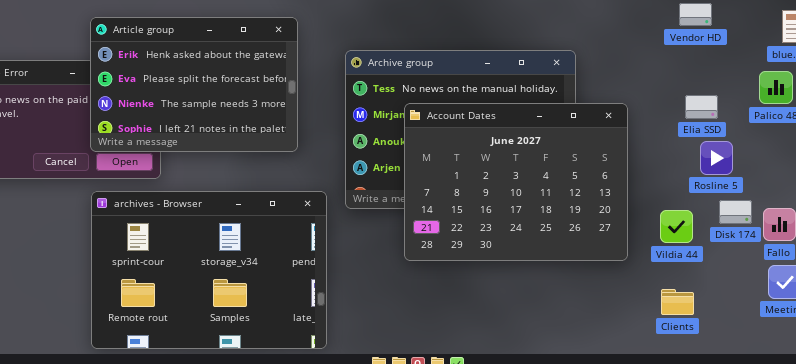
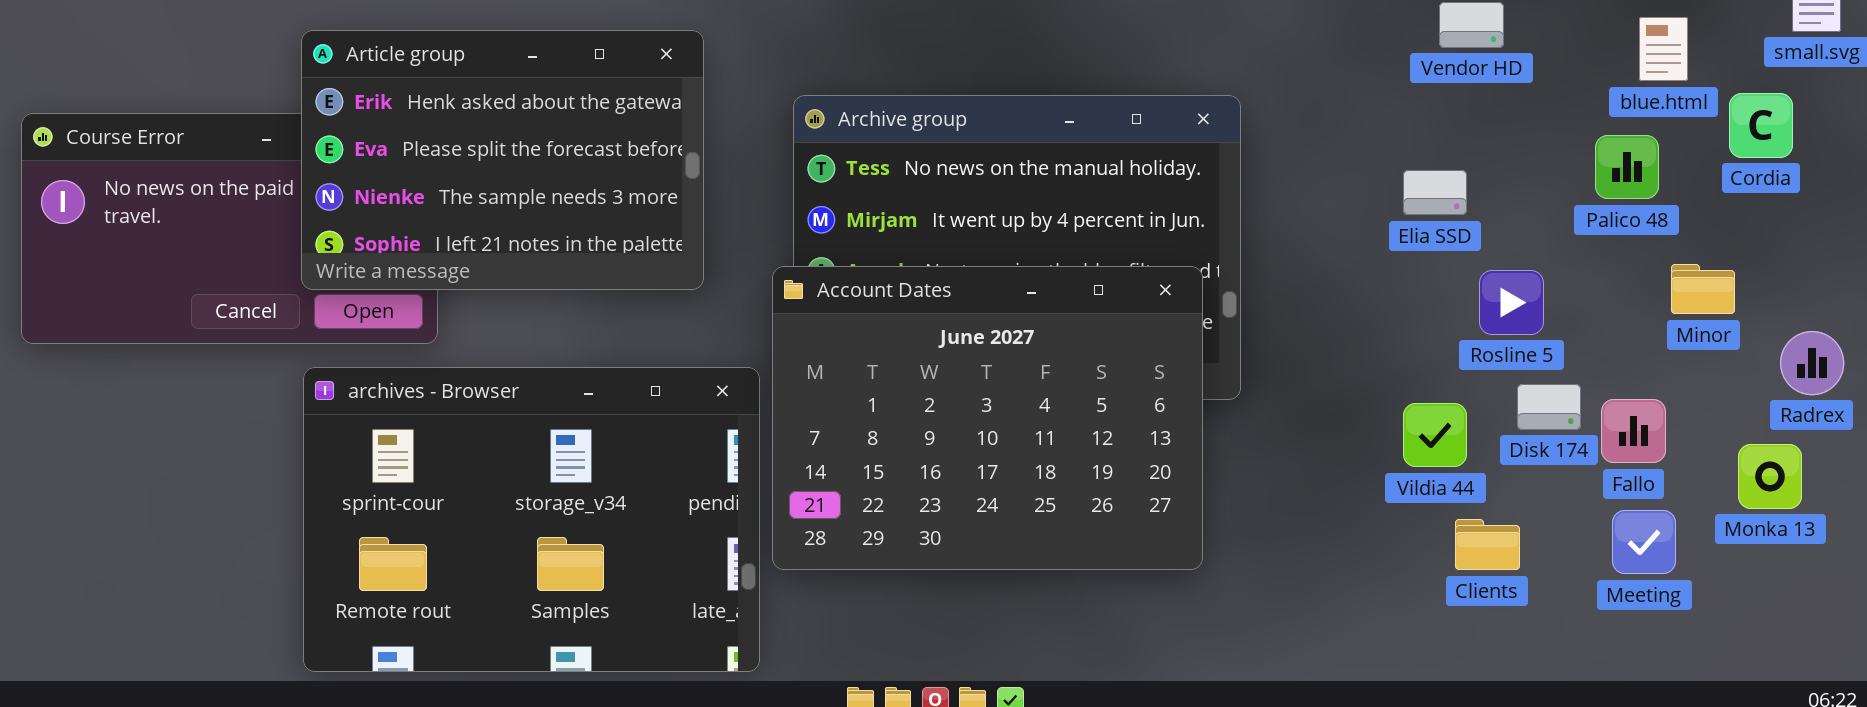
Elia SSD: [685,95,718,119] -> [1403,170,1467,215], moved
Account Dates: [404,103,628,261] -> [772,266,1203,570], moved
Clients: [661,289,694,315] -> [1455,519,1520,570], moved

